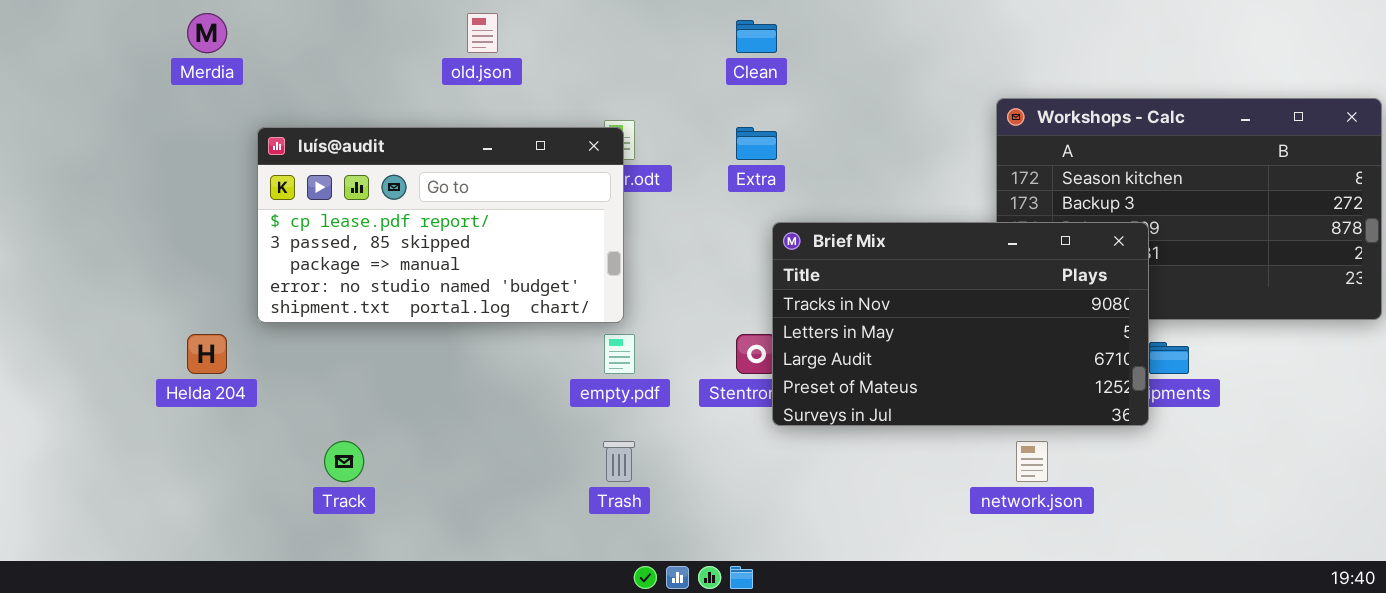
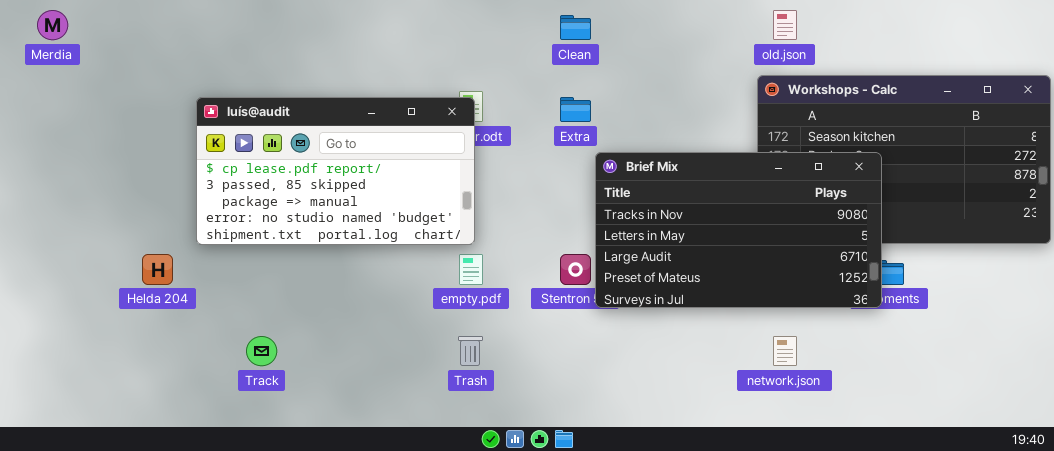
Merdia: [187,13,227,53] -> [37,10,68,40], moved
old.json: [467,13,498,53] -> [773,10,797,40], moved
Brief Mix: [772,222,1149,426] -> [595,152,882,308], moved

